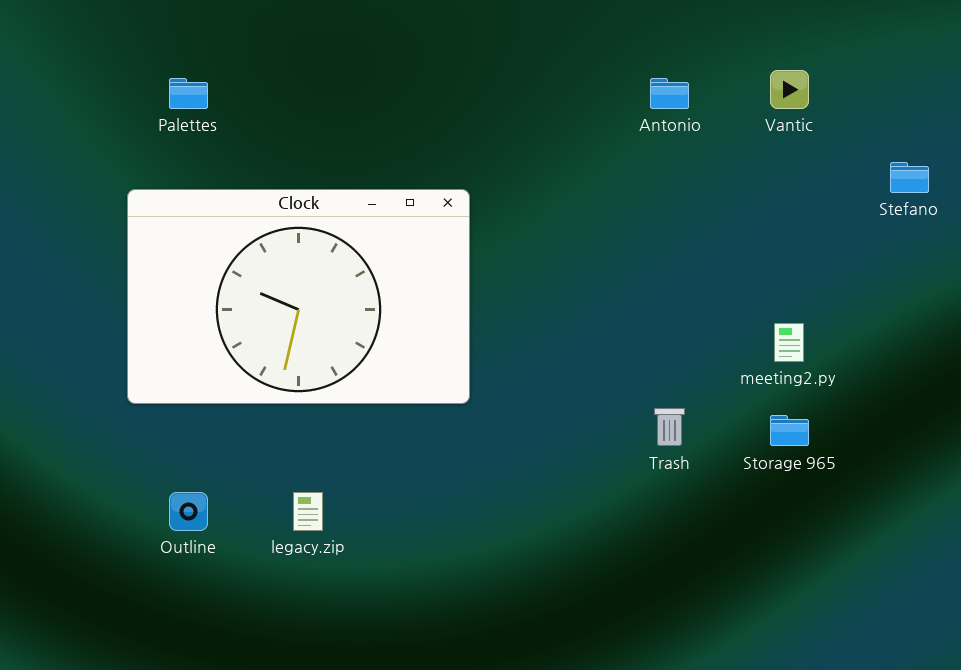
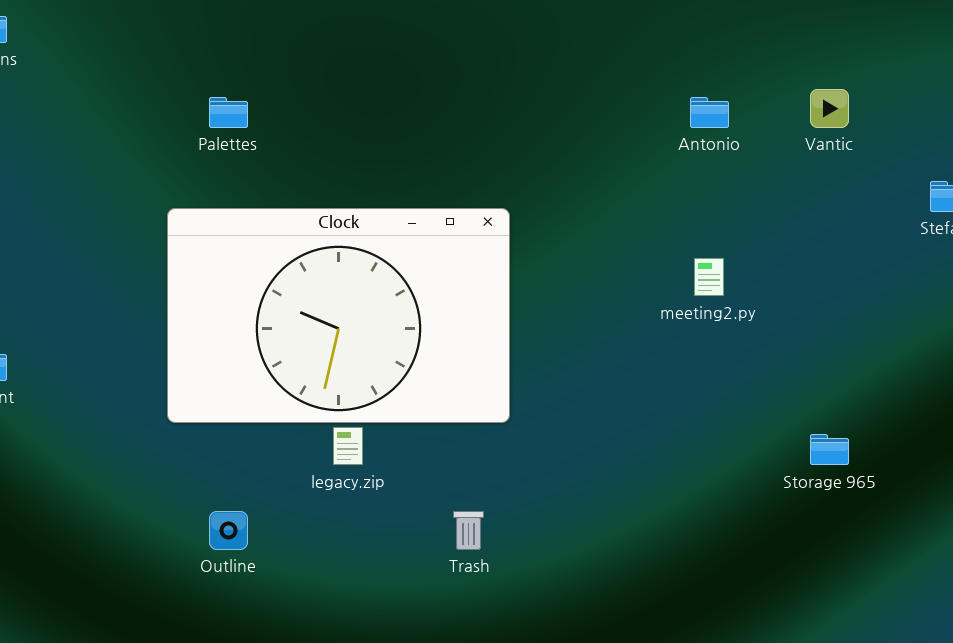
meeting2.py: [774,323,804,362] -> [694,258,724,296], moved
Trash: [654,408,685,446] -> [453,511,484,550], moved
legacy.zip: [293,492,323,531] -> [333,427,363,465], moved

